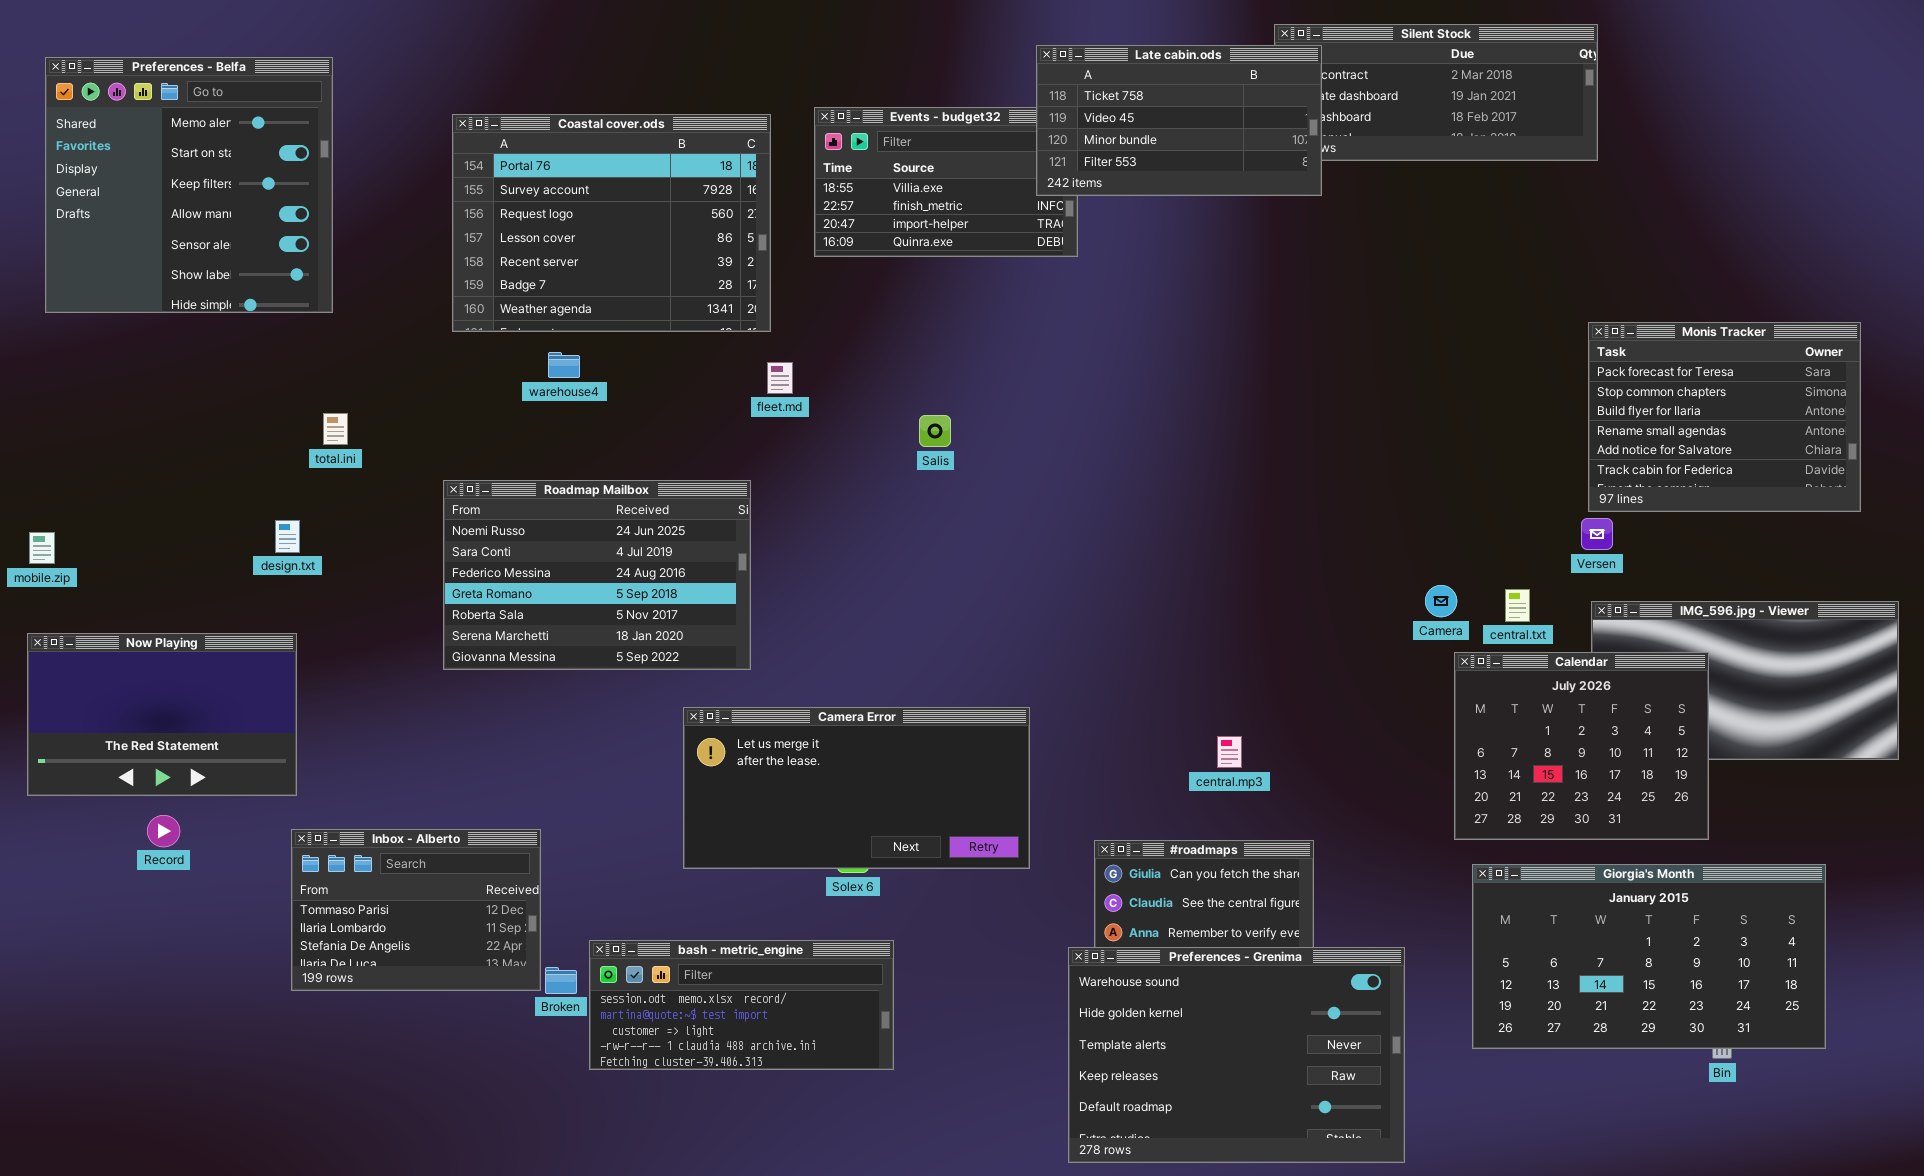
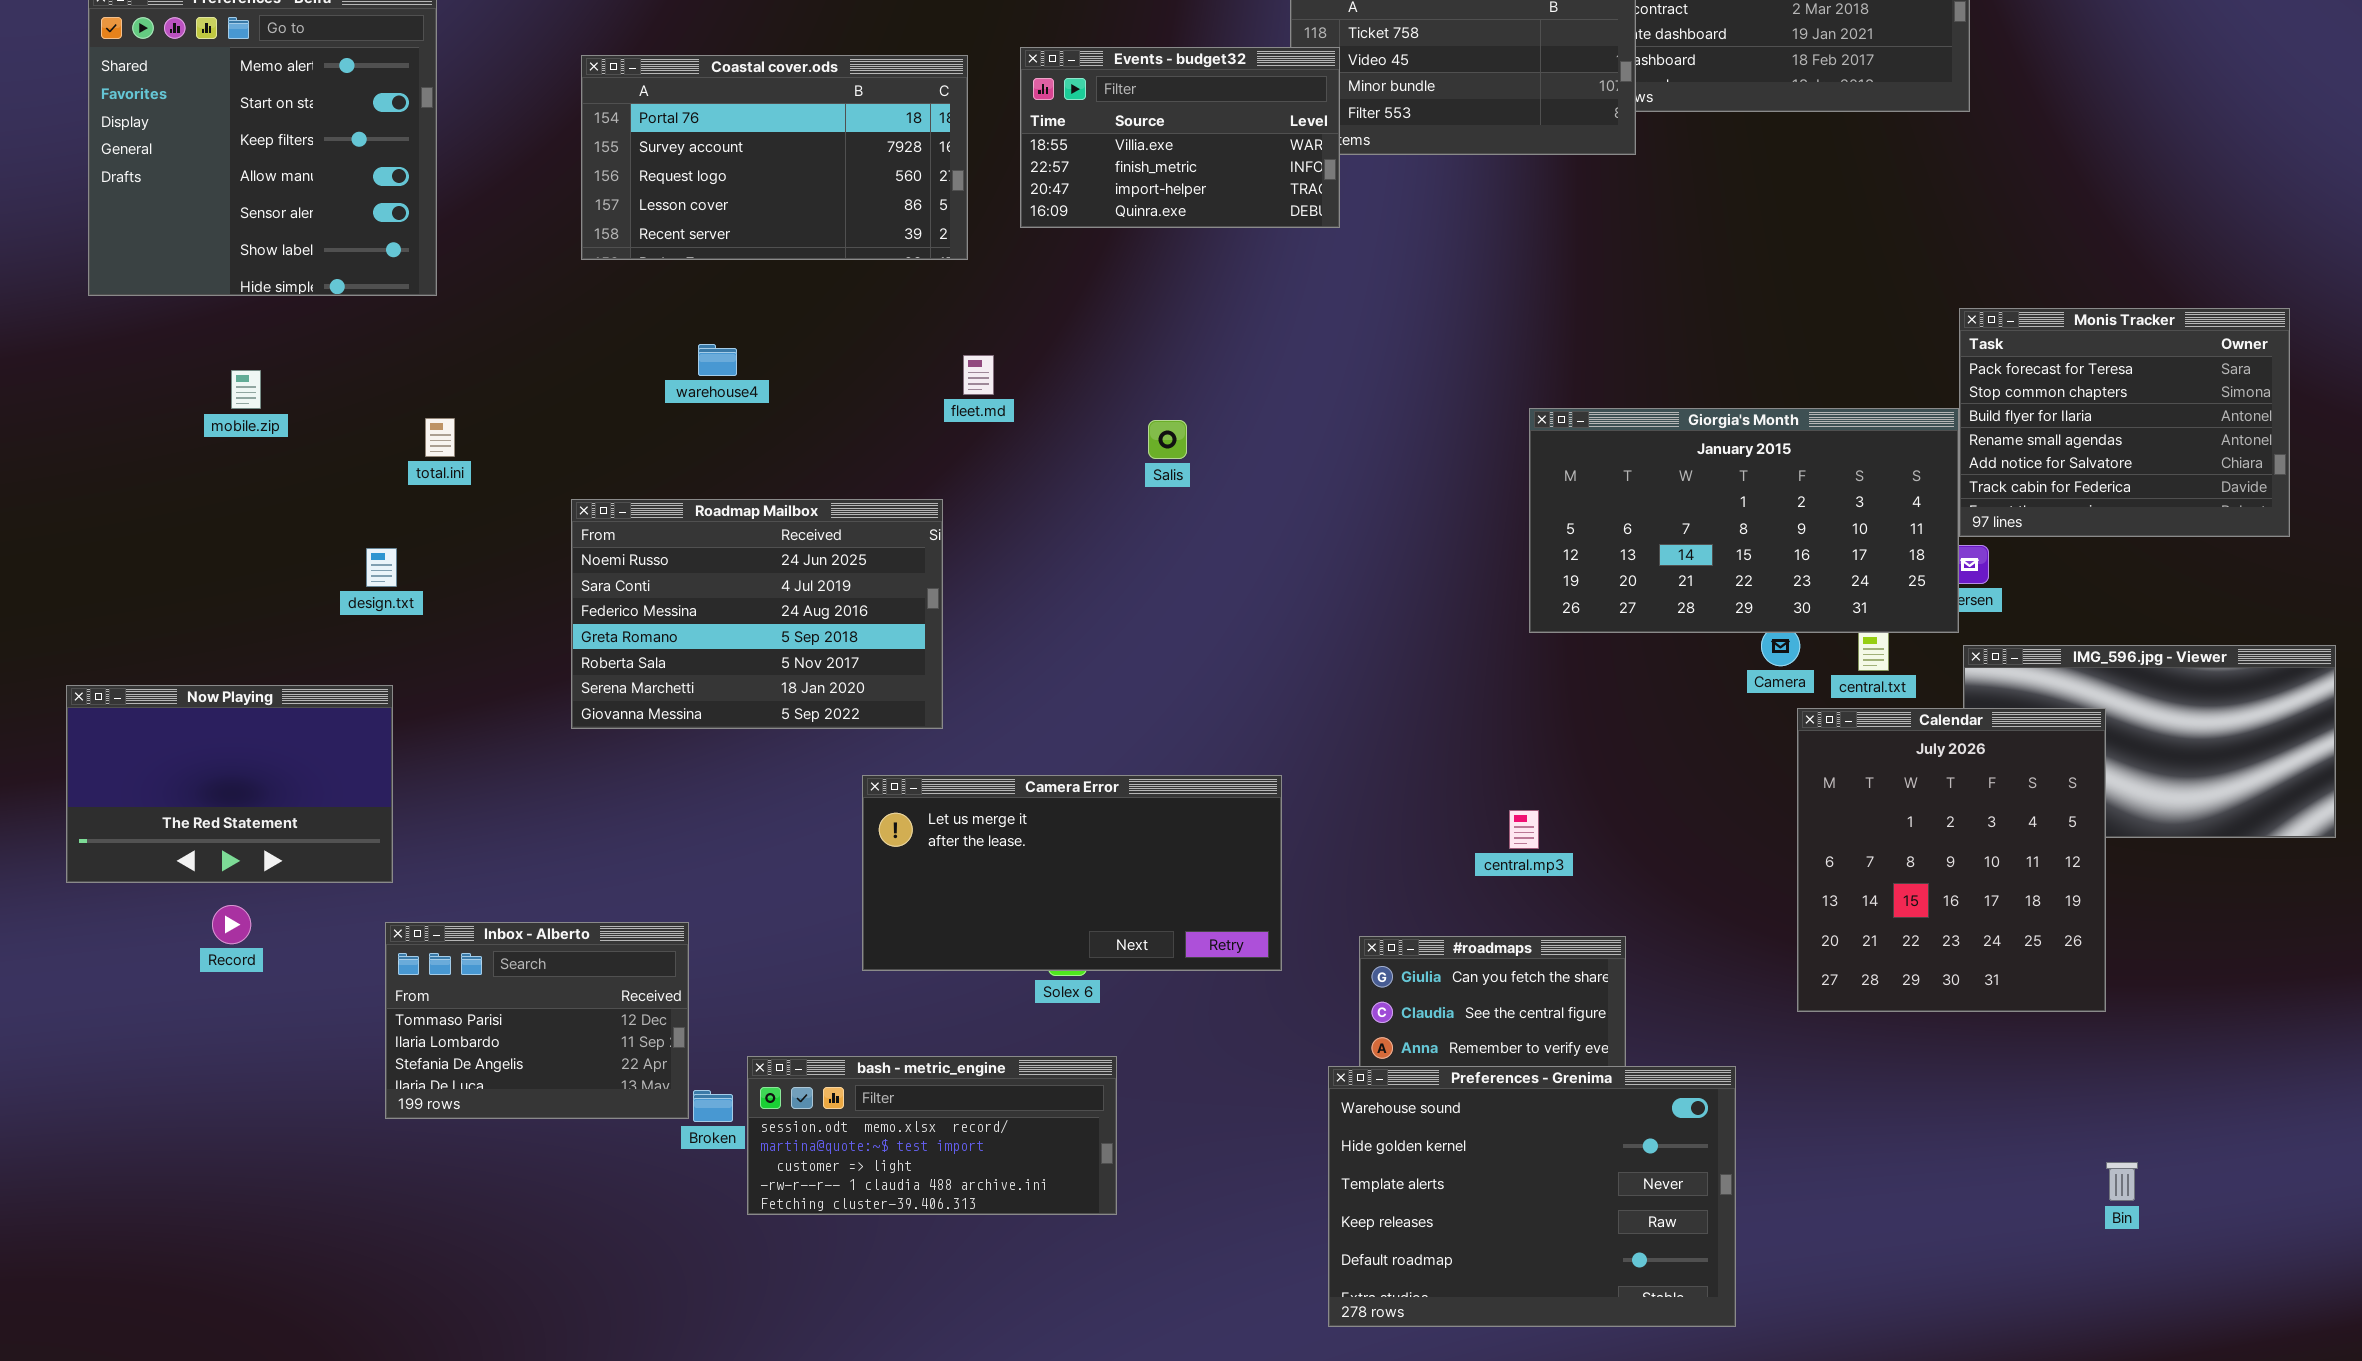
Events - budget32: [814,107,1078,257] -> [1020,47,1340,228], raised
Coastal cover.ods: [452,114,771,332] -> [581,55,968,260], resized
mobile.zip: [29,532,55,564] -> [231,370,261,409], moved
Calendar: [1454,652,1709,840] -> [1797,708,2106,1012], resized
Giorgia's Month: [1472,864,1826,1049] -> [1529,408,1959,633], moved

